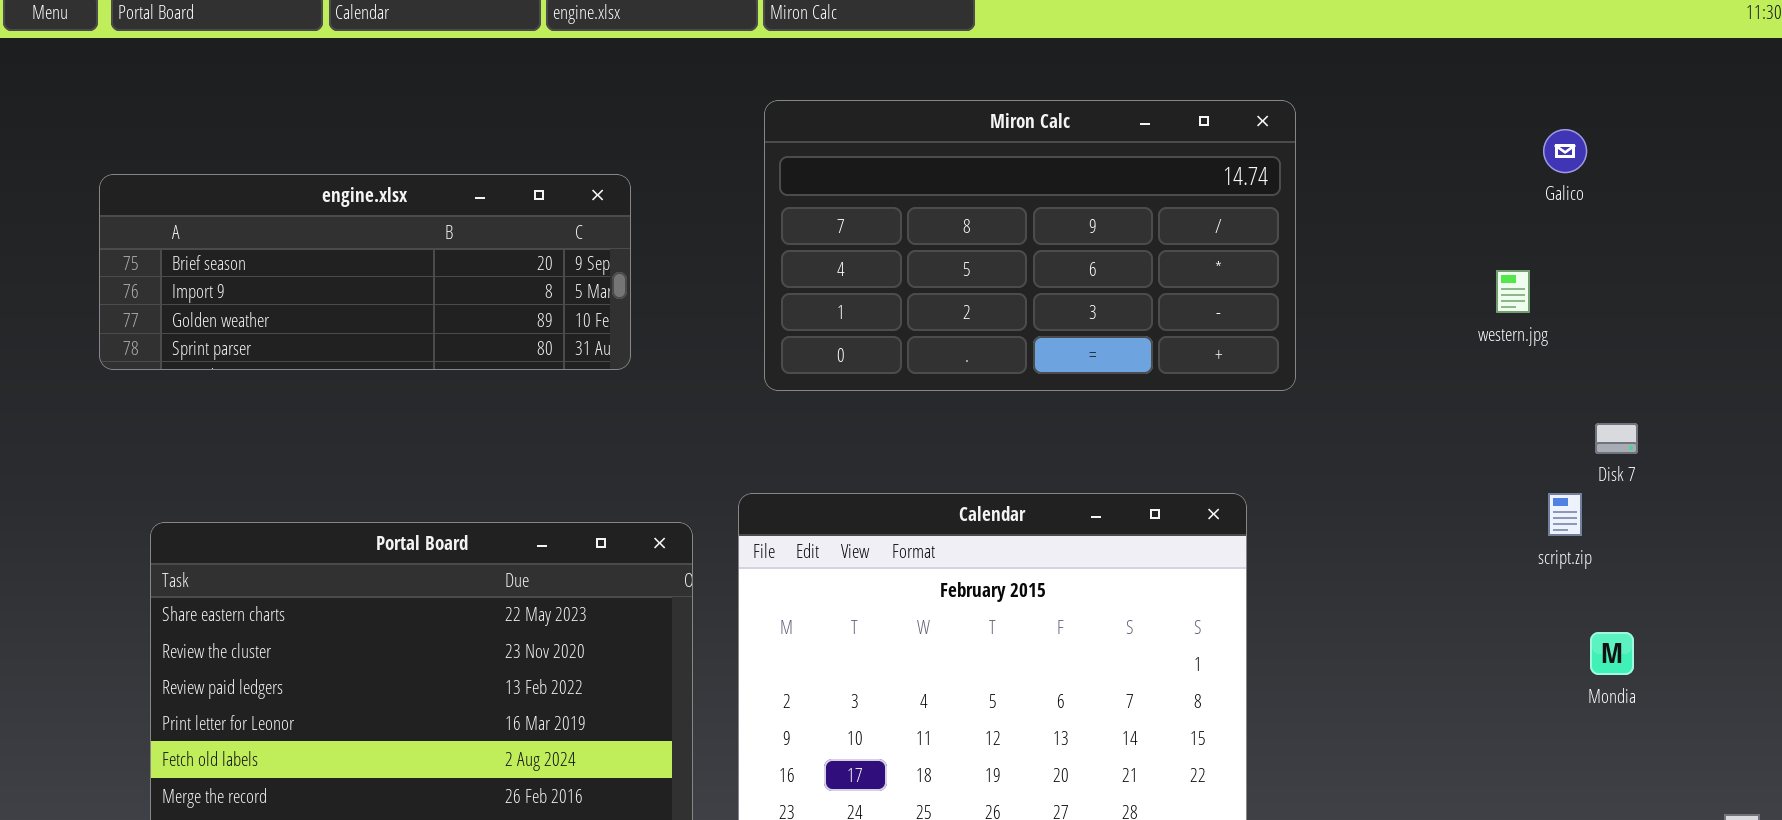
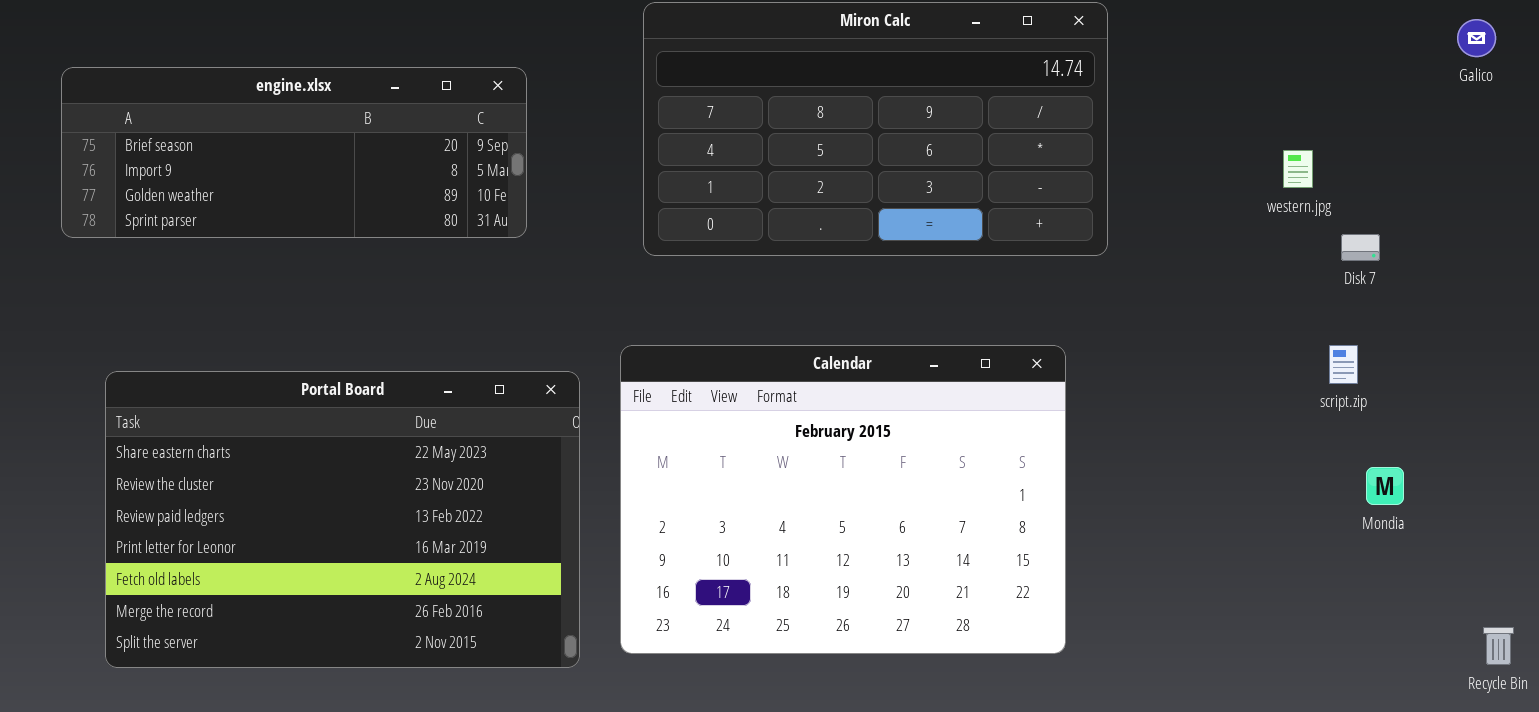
Galico: [1543,129,1587,173] -> [1457,19,1496,57], moved
Disk 7: [1595,423,1638,454] -> [1341,234,1380,261], moved

